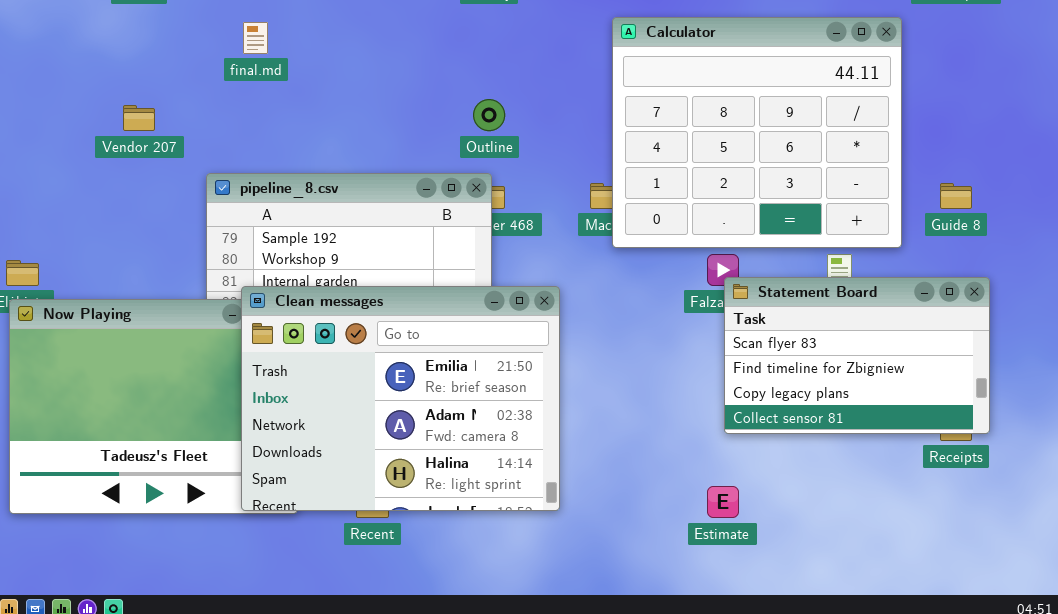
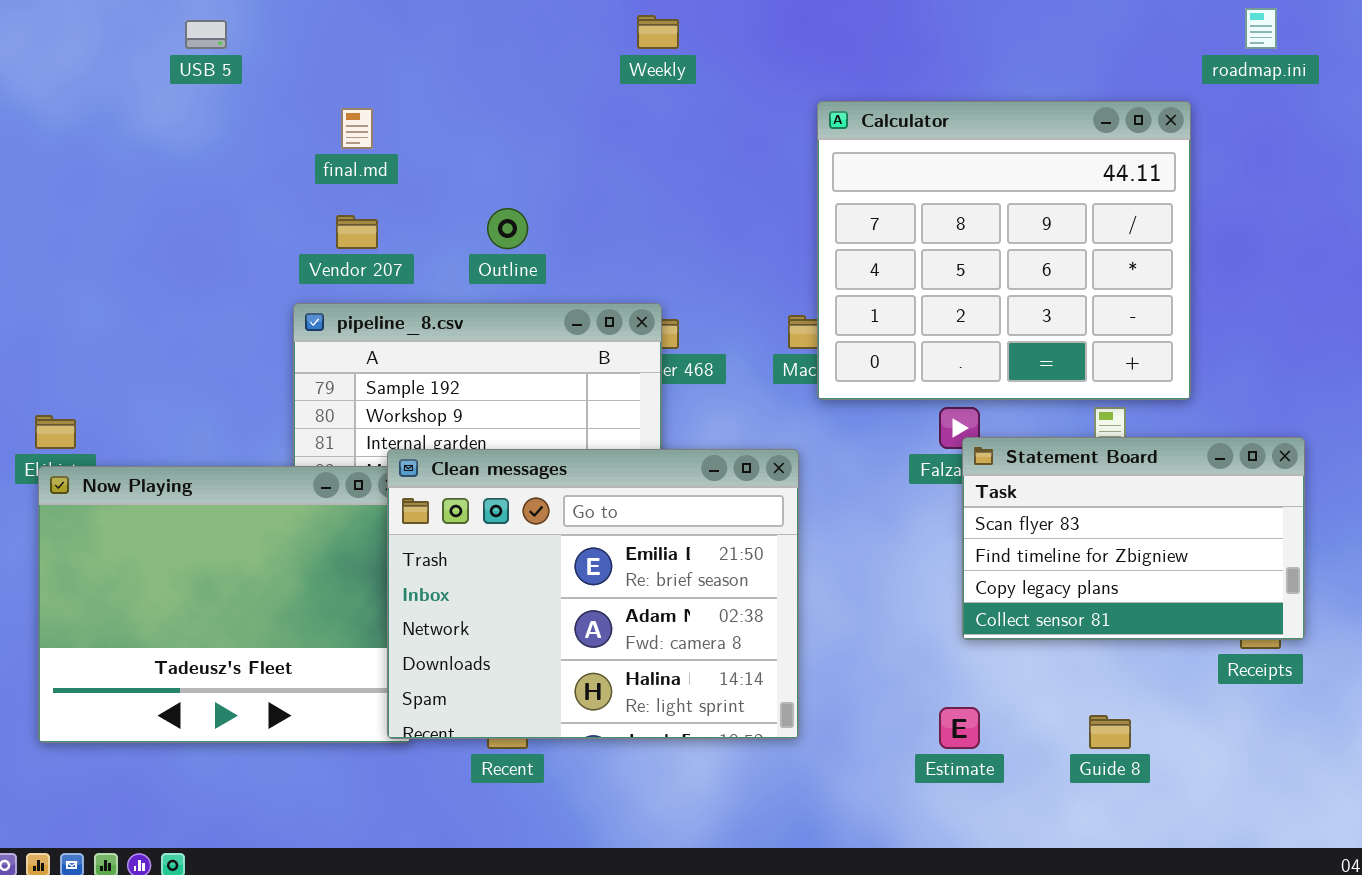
Outline: [473,99,505,131] -> [487,208,528,249], moved
Vendor 207: [123,105,155,131] -> [336,215,378,249], moved
Guide 8: [940,183,972,209] -> [1089,715,1131,749], moved
Clean messages: [241,286,560,511] -> [387,449,799,739], moved

